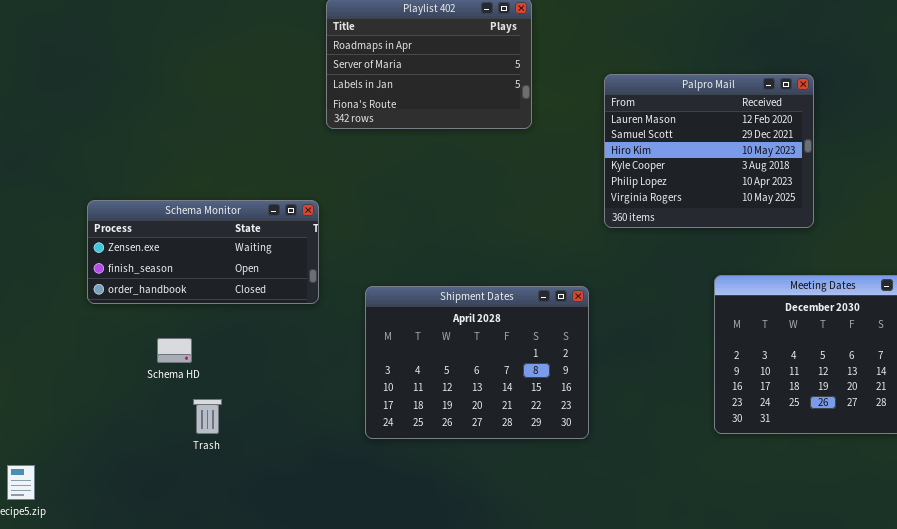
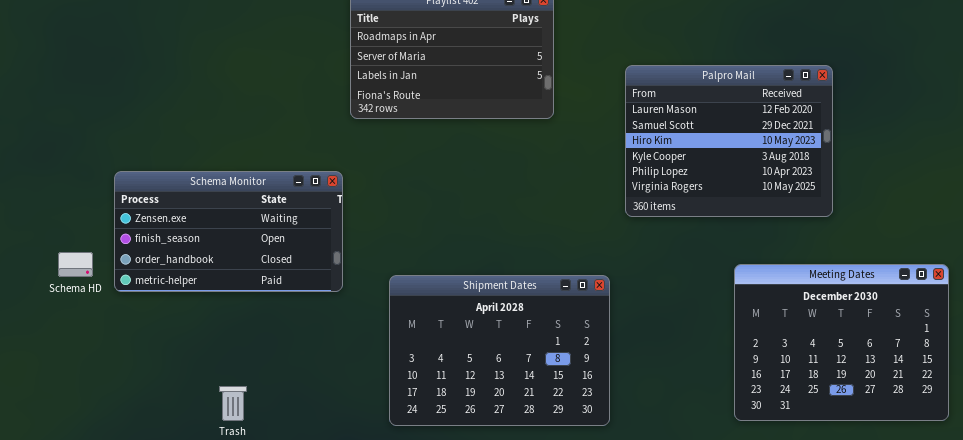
Schema Monitor: [87,200,319,304] -> [114,171,343,292], resized
Schema HD: [157,338,192,363] -> [58,252,93,277], moved

